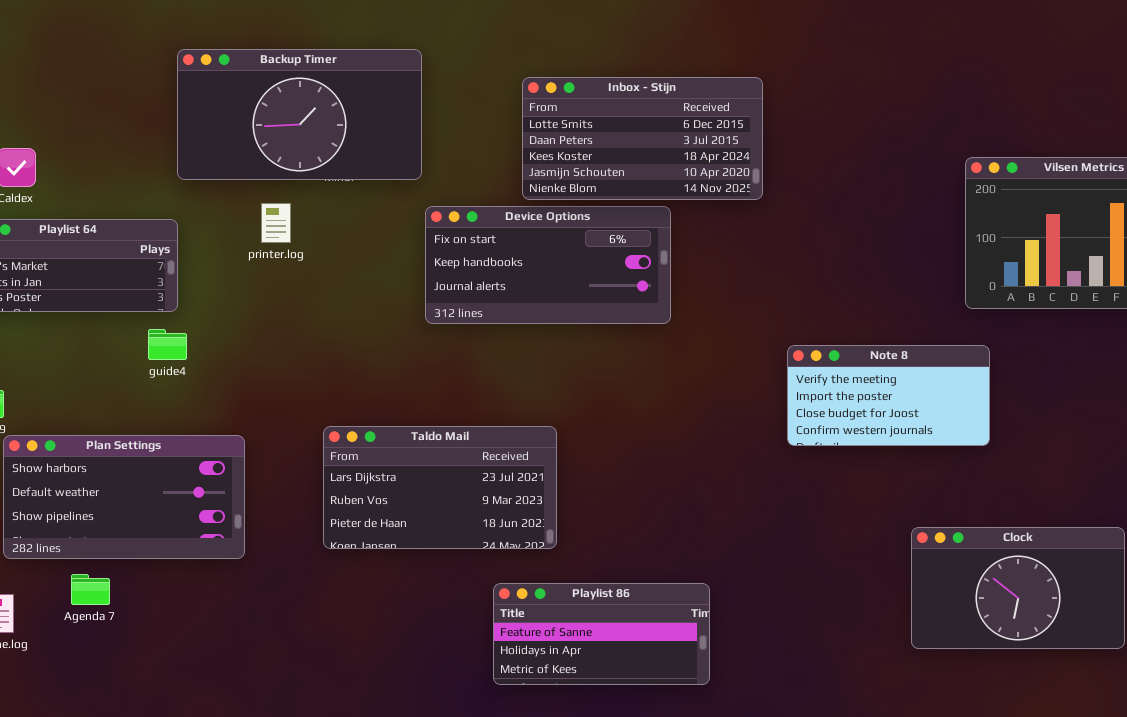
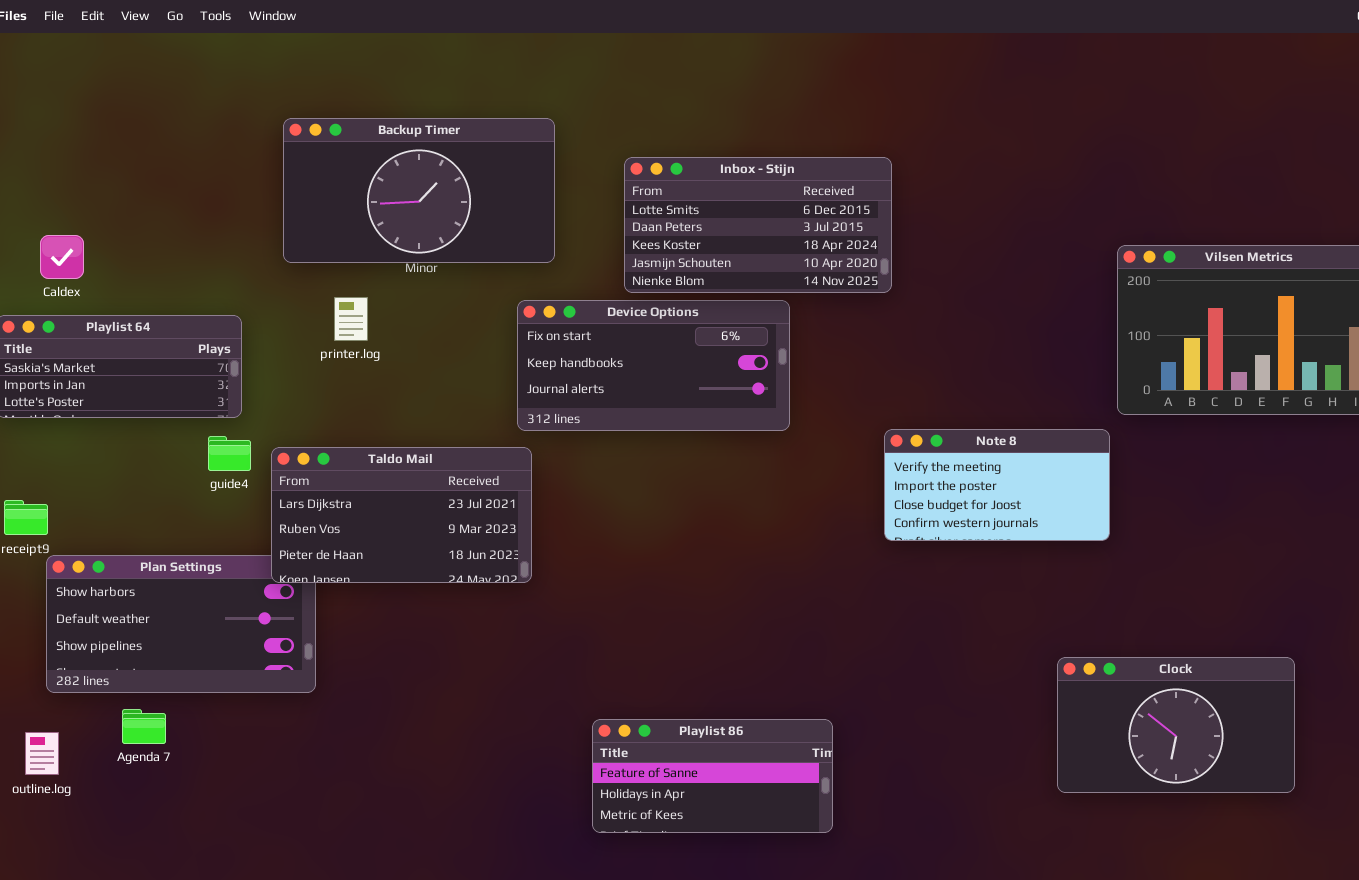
Backup Timer: [177,49,422,180] -> [283,118,555,263], moved
Note 8: [787,345,990,446] -> [884,429,1110,541], moved
Taldo Mail: [323,426,557,549] -> [271,447,532,583], moved

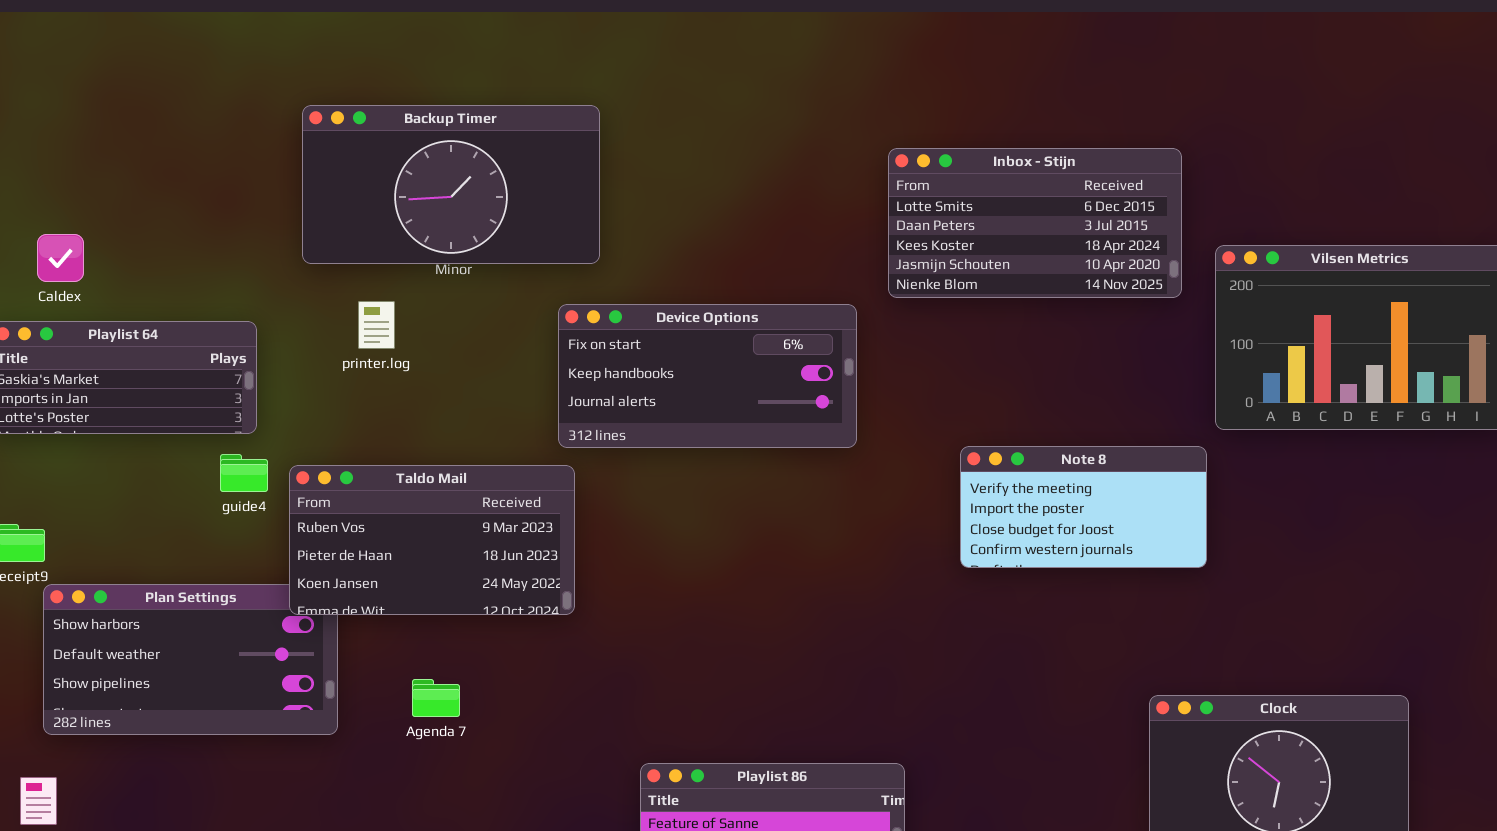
Inbox - Stijn: [624,157,892,293] -> [888,148,1182,298], moved
Taldo Mail: [271,447,532,583] -> [289,465,575,615], scrolled down 1 row
Agenda 7: [122,709,166,744] -> [412,679,460,717], moved

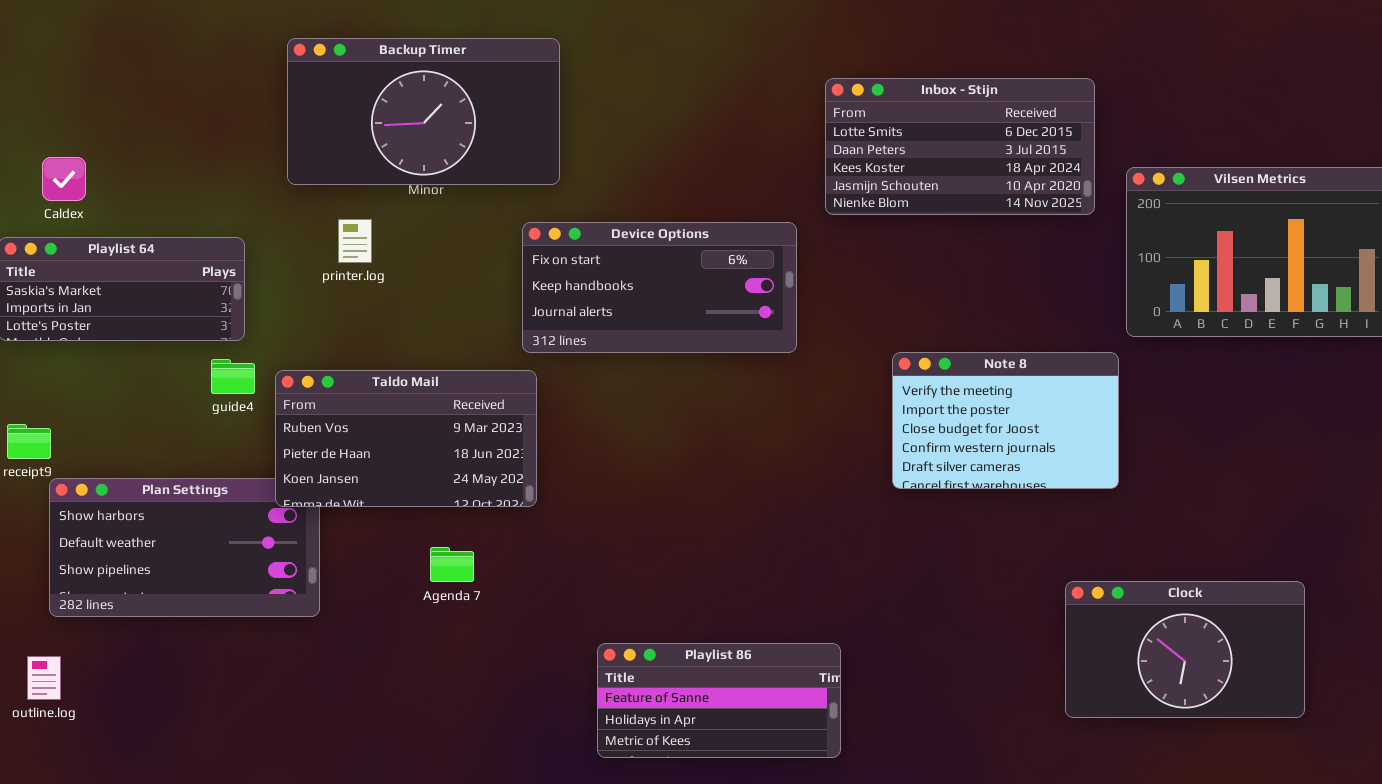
Note 8: [960,446,1207,568] -> [892,352,1119,489], resized
Agenda 7: [412,679,460,717] -> [430,547,474,582], moved

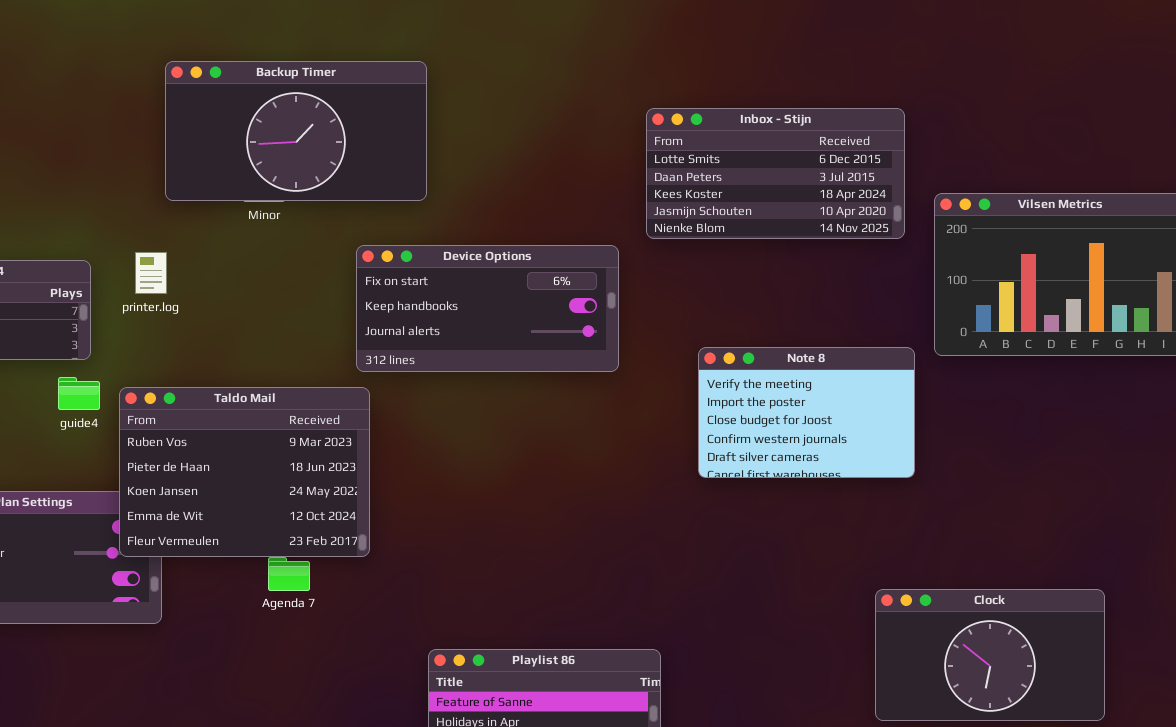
Backup Timer: [287,38,560,185] -> [165,61,427,201], moved
printer.log: [338,219,372,263] -> [135,252,167,294], moved
Note 8: [892,352,1119,489] -> [698,347,915,478], moved
Taldo Mail: [275,370,537,507] -> [119,387,370,557], resized

